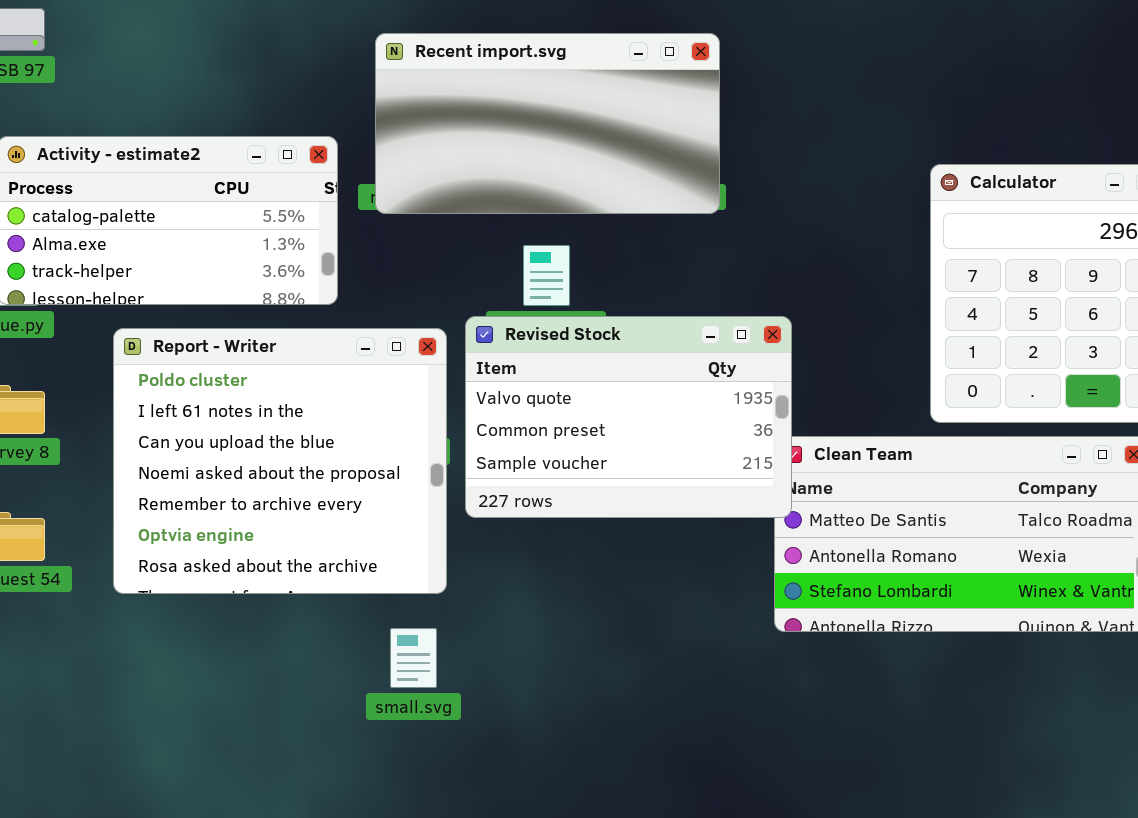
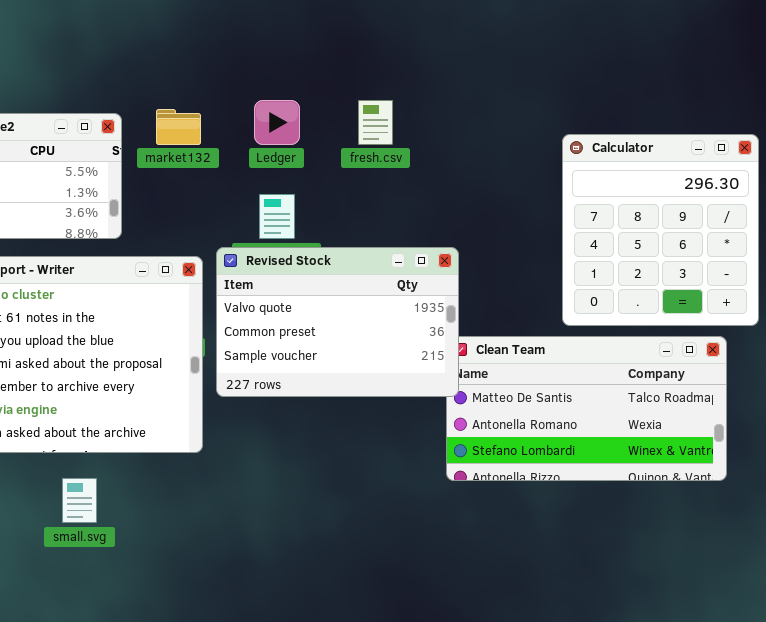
Recent import.svg: [375,33,720,214] -> none, closed
small.svg: [390,628,437,688] -> [62,478,97,523], moved

